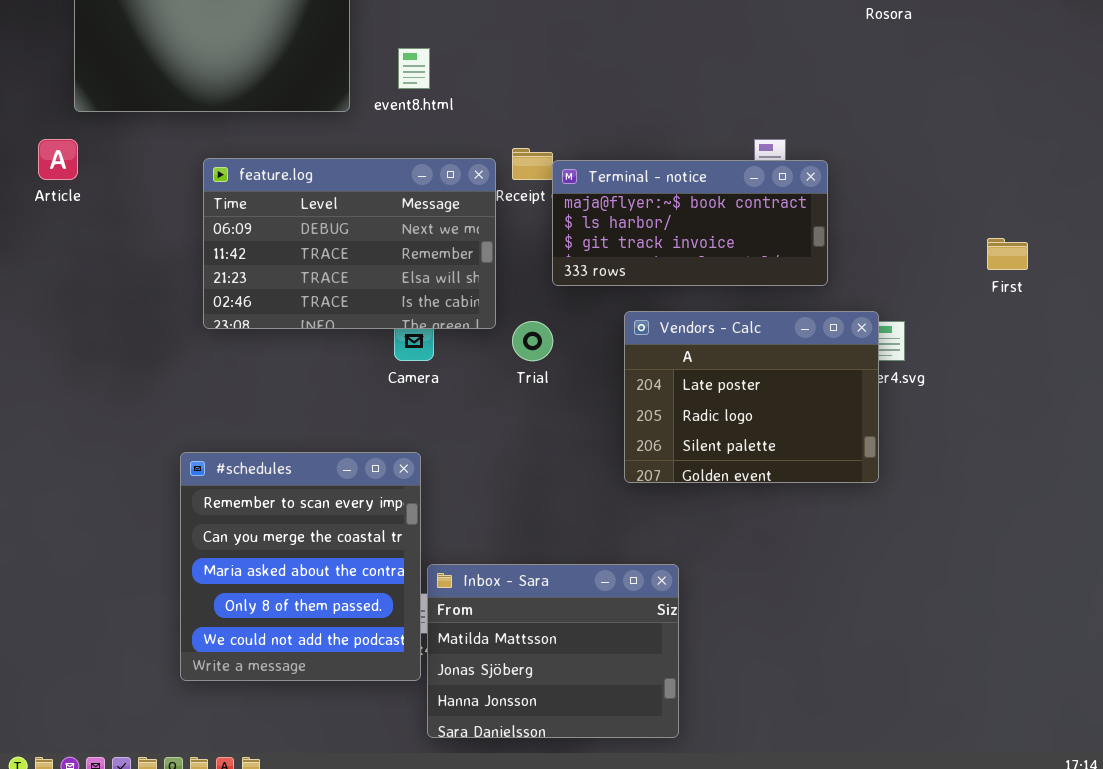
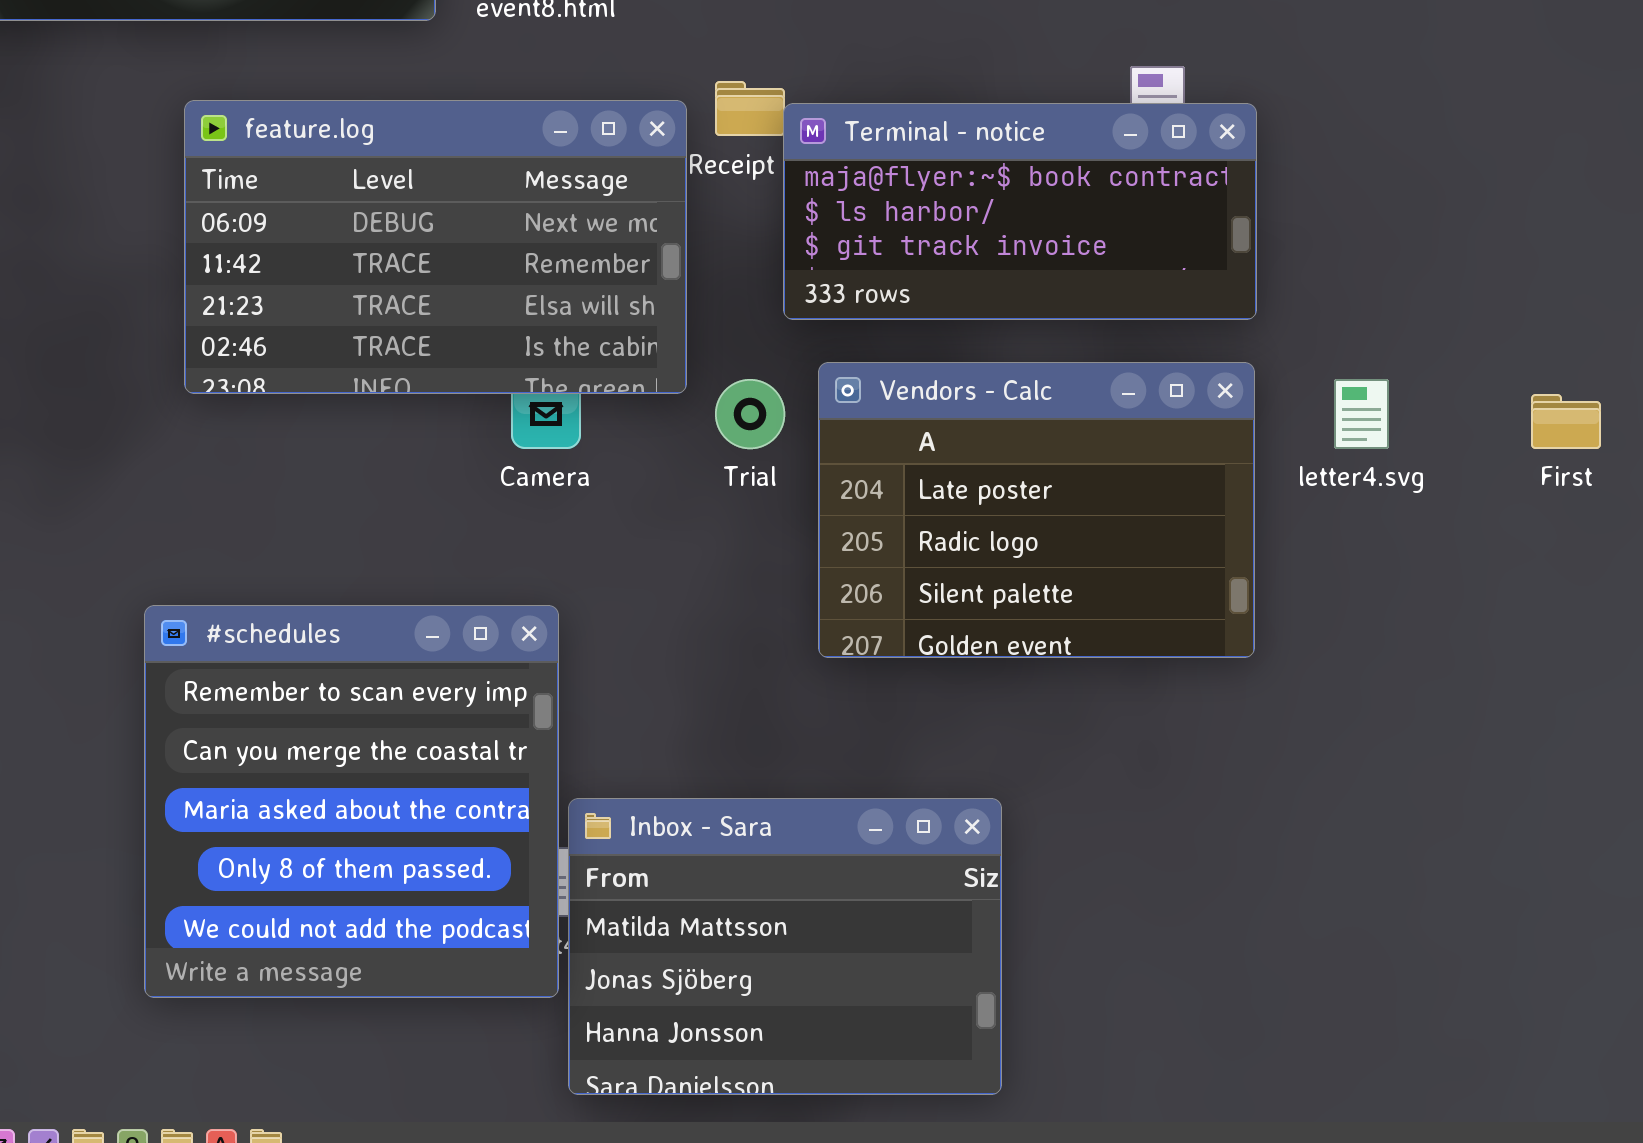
First: [987,238,1028,270] -> [1531,394,1601,449], moved
Vendors - Calc: [624,311,879,483] -> [818,362,1255,658], moved

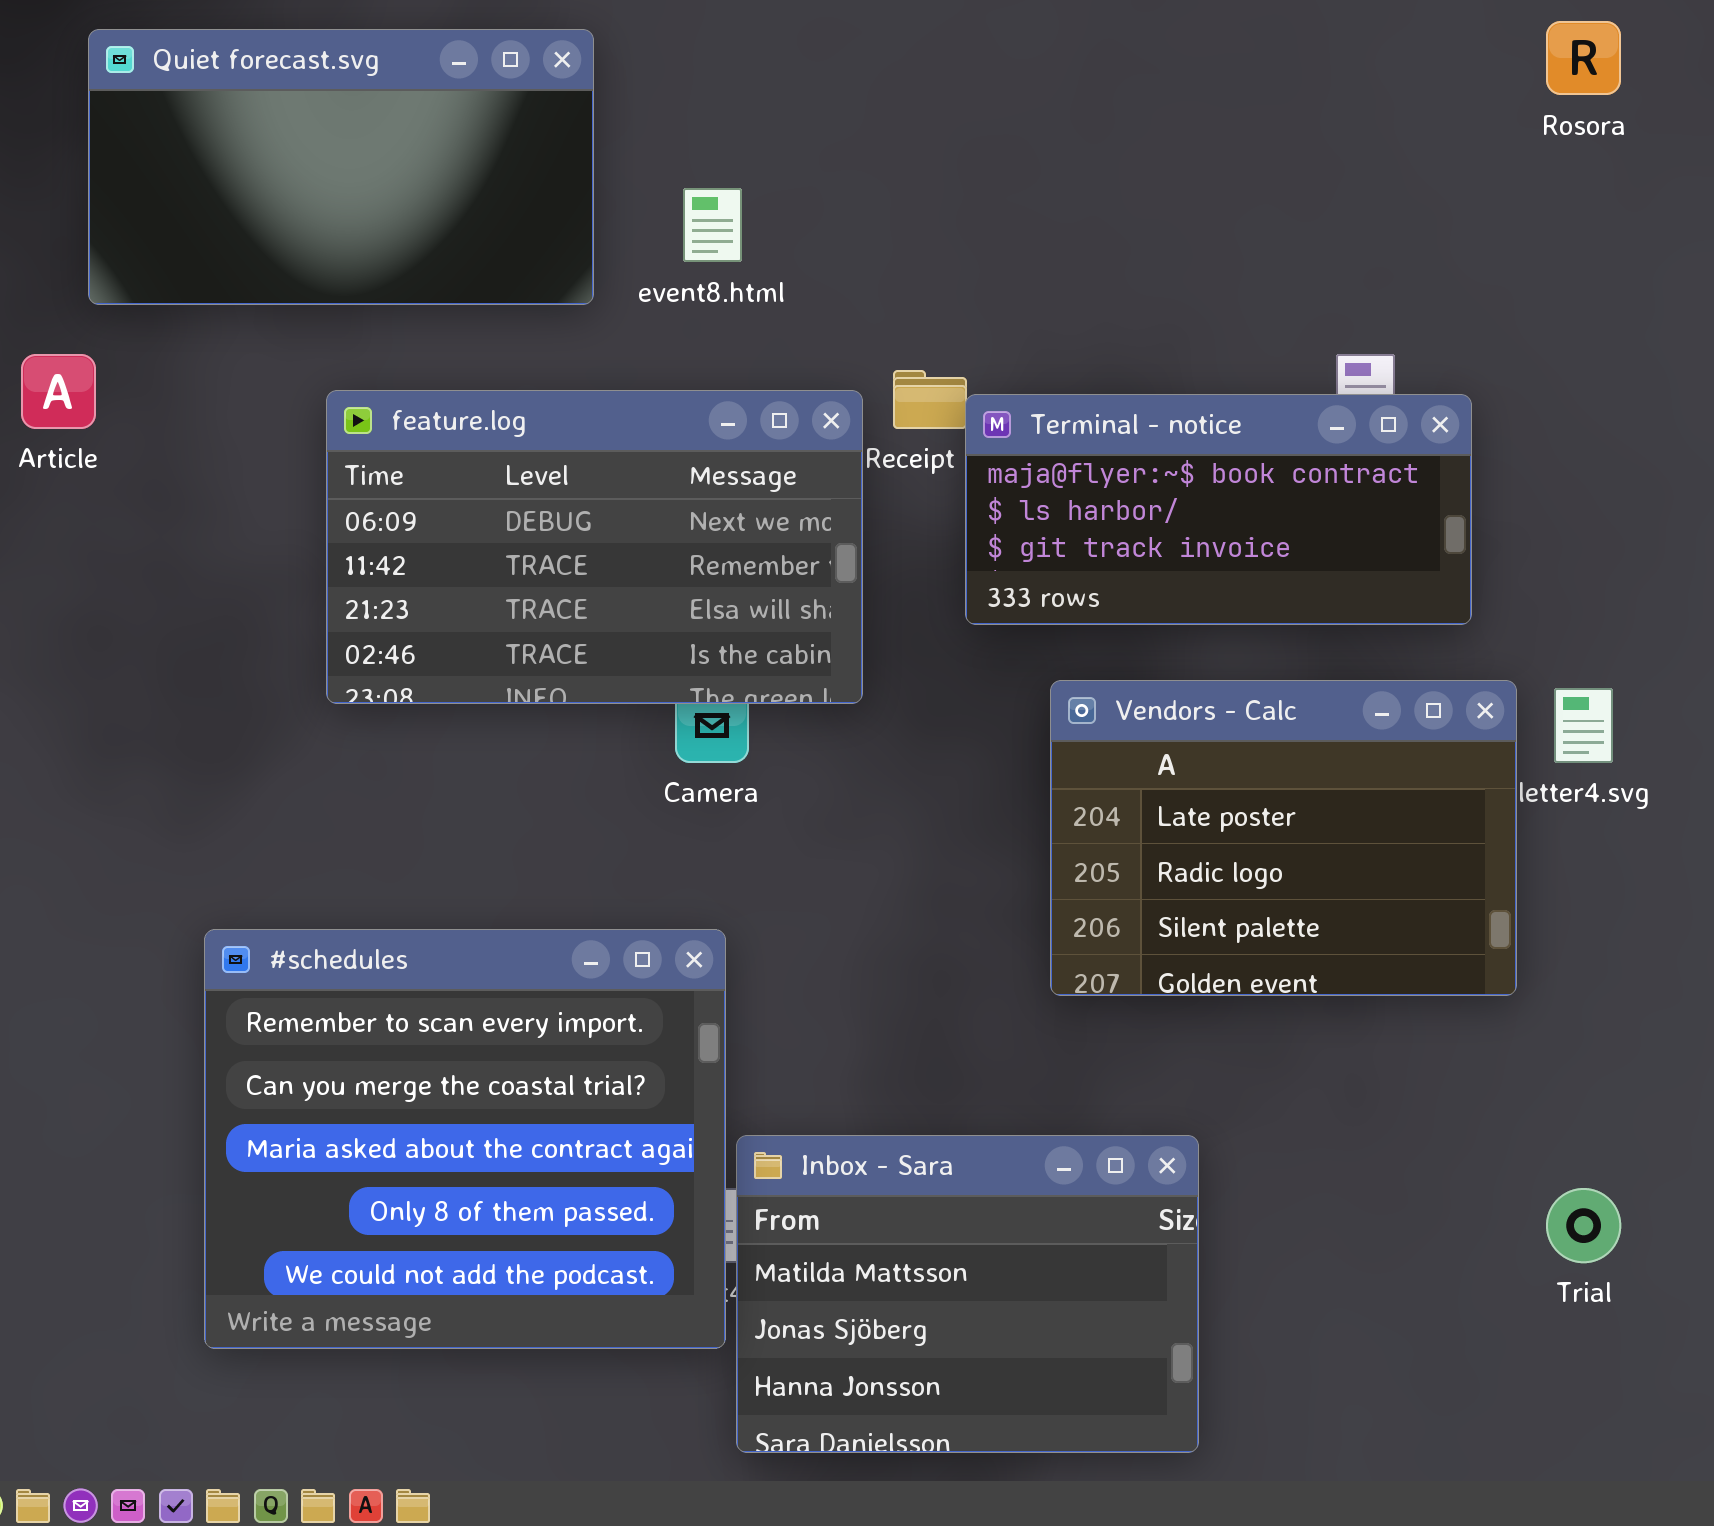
Vendors - Calc: [818,362,1255,658] -> [1050,680,1517,996], moved
Trial: [715,379,785,449] -> [1546,1188,1621,1263], moved
#schedules: [144,605,559,998] -> [204,929,726,1349], resized

